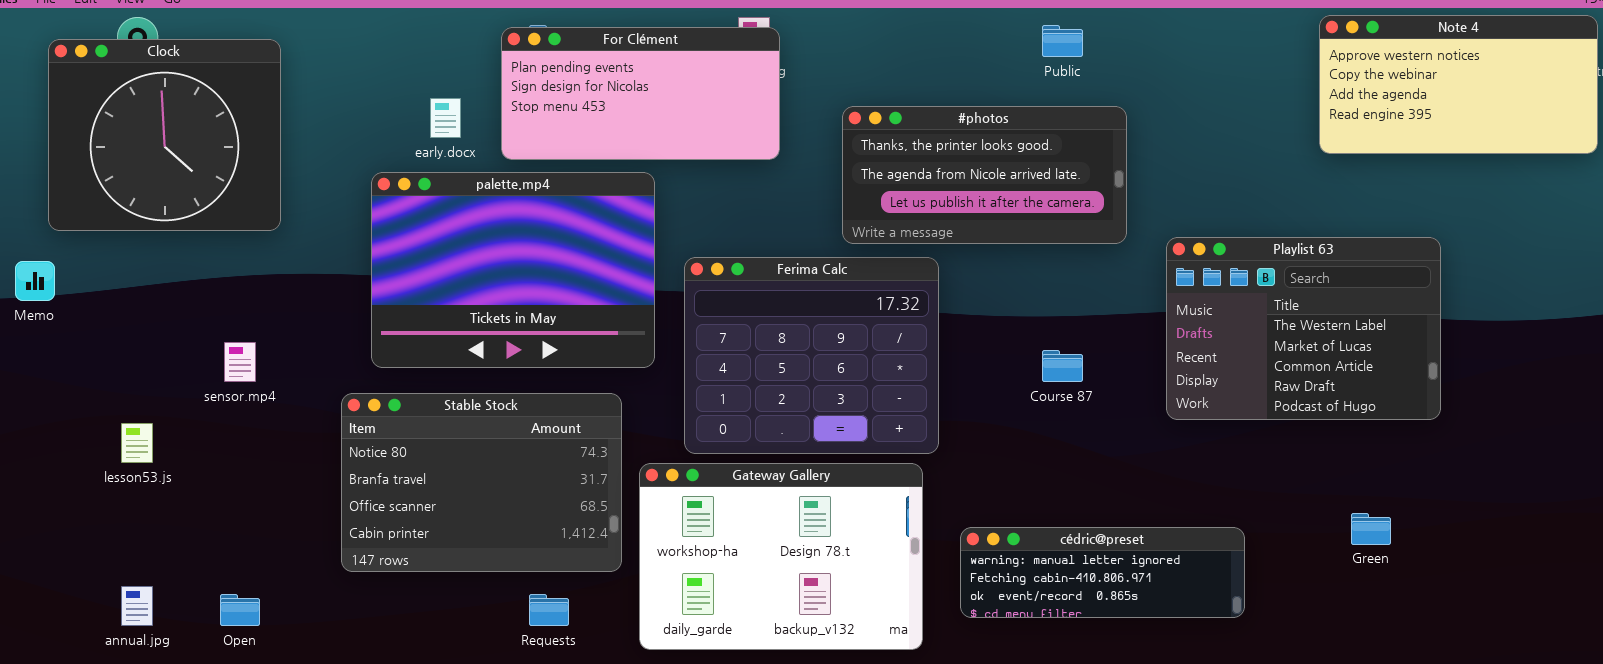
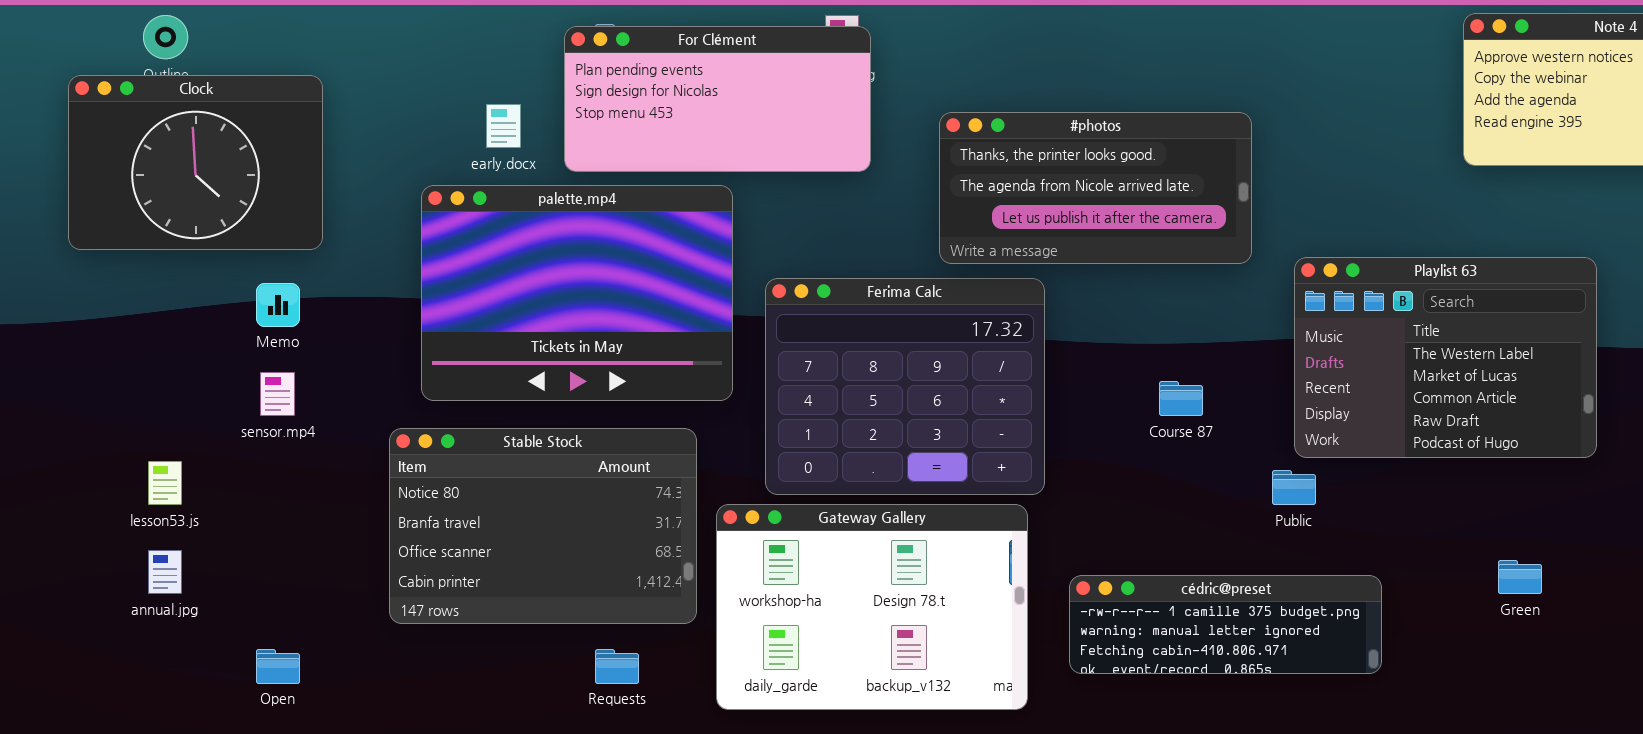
Public: [1042,25,1083,57] -> [1272,470,1316,505], moved
Clock: [48,39,281,231] -> [68,75,323,250], resized
Memo: [15,261,55,301] -> [256,283,300,327], moved
cédric@preset: [960,527,1245,618] -> [1069,575,1382,674], scrolled up 1 row
annual.jpg: [121,586,153,626] -> [148,550,182,594], moved

